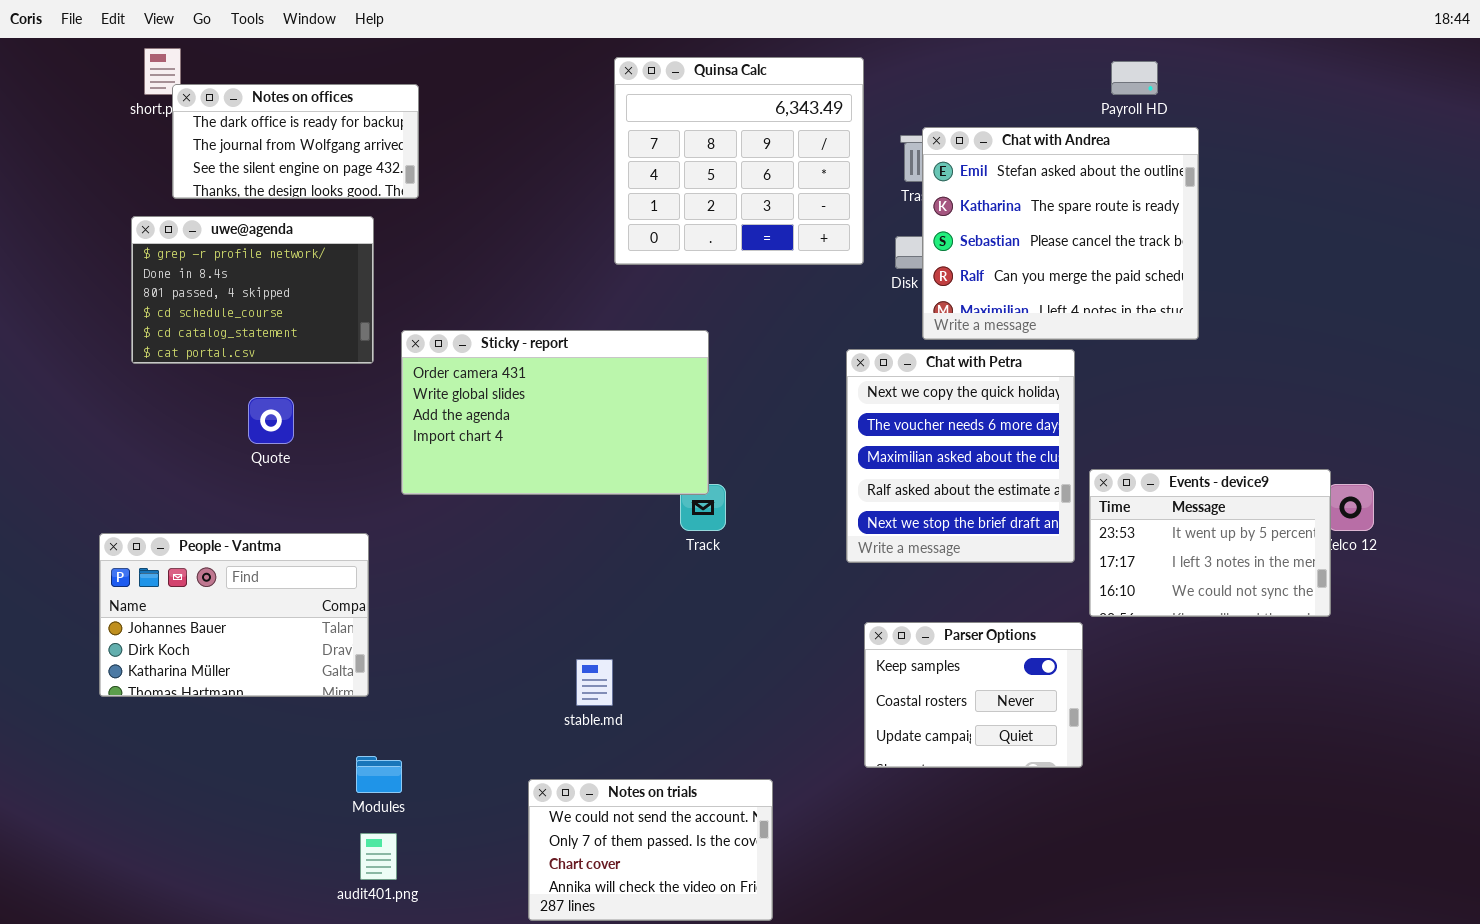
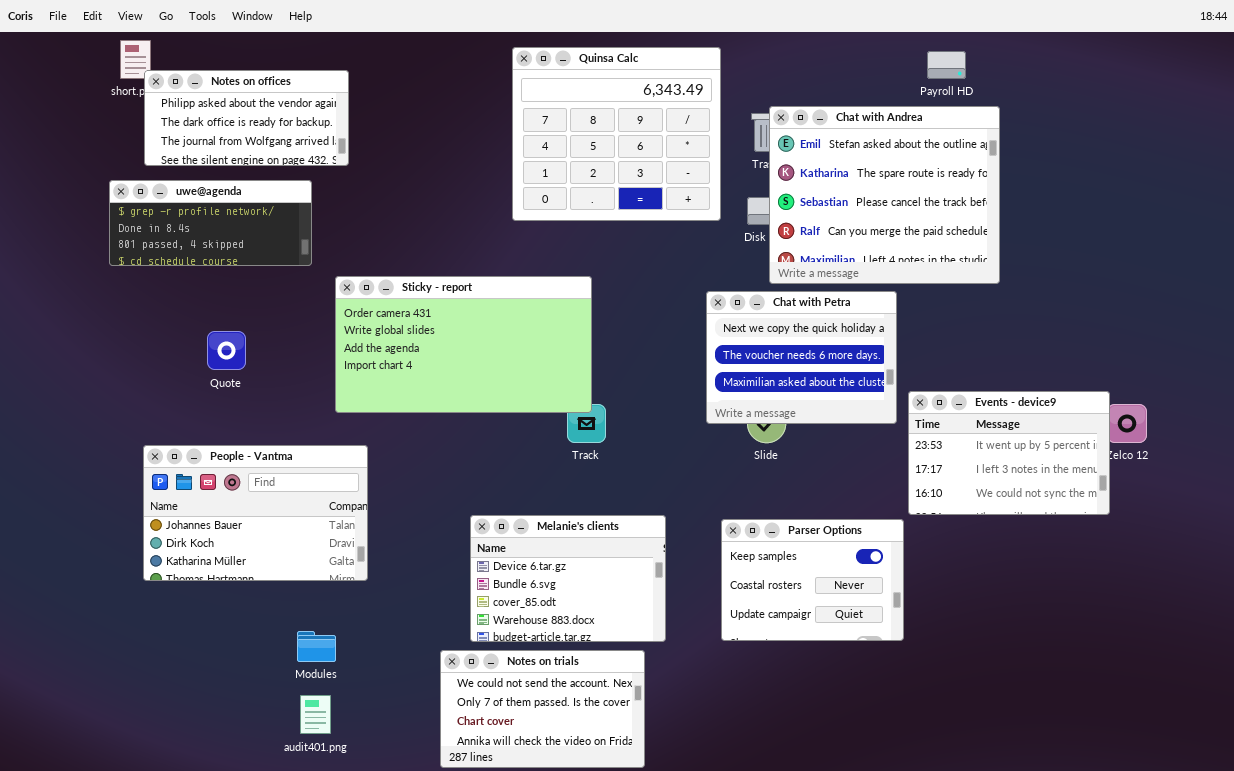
Notes on offices: [172,84,419,199] -> [144,70,349,166], scrolled up 1 row
uwe@agenda: [131,216,374,364] -> [109,180,312,266], resized
Chat with Petra: [846,349,1075,563] -> [706,291,897,424], resized
People - Vantma: [99,533,369,697] -> [143,445,368,581], moved
Melanie's clients: none -> [470,515,666,642], opened

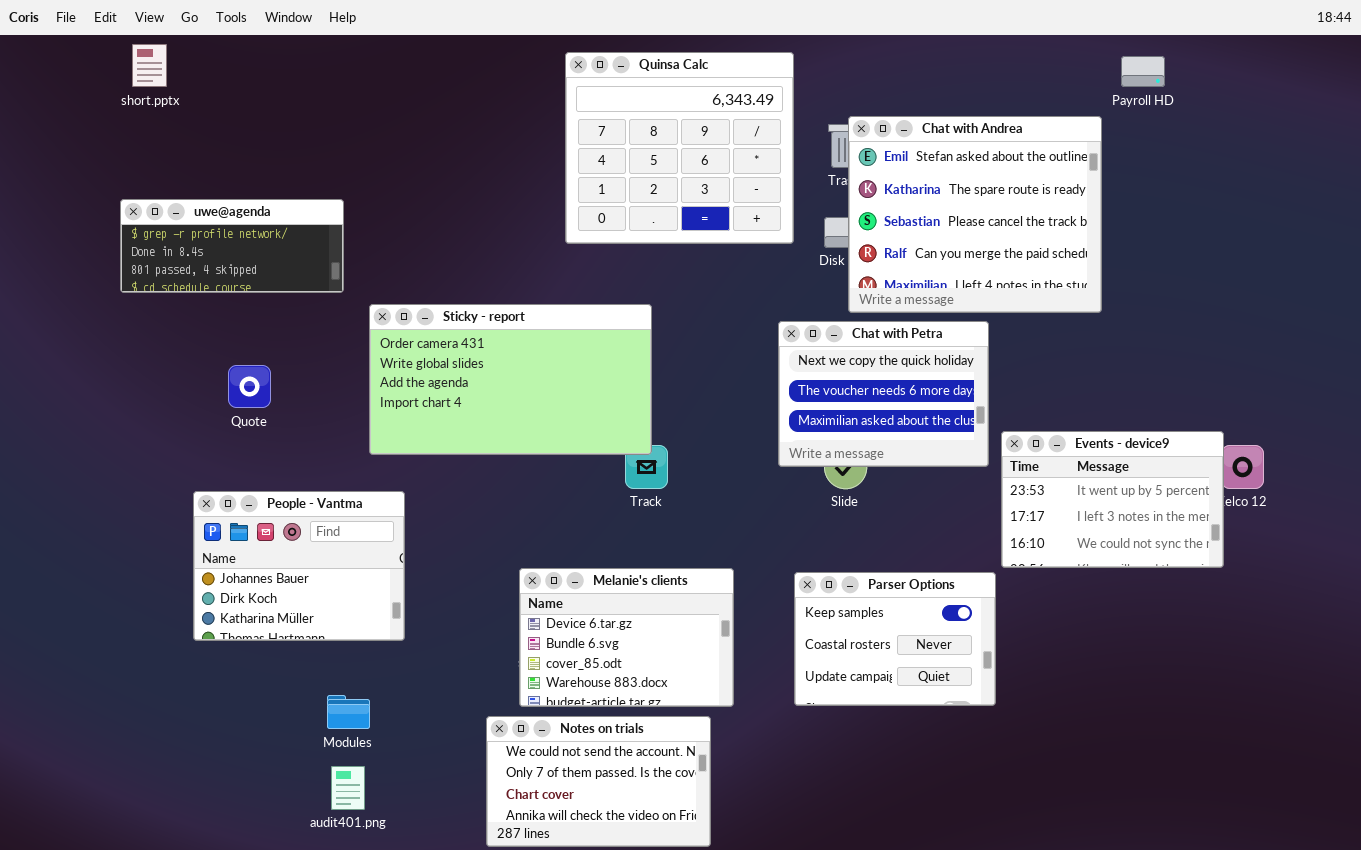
Payroll HD: [927,51,966,79] -> [1121,56,1165,87], moved
Notes on offices: [144,70,349,166] -> none, closed
People - Vantma: [143,445,368,581] -> [193,491,405,641], resized

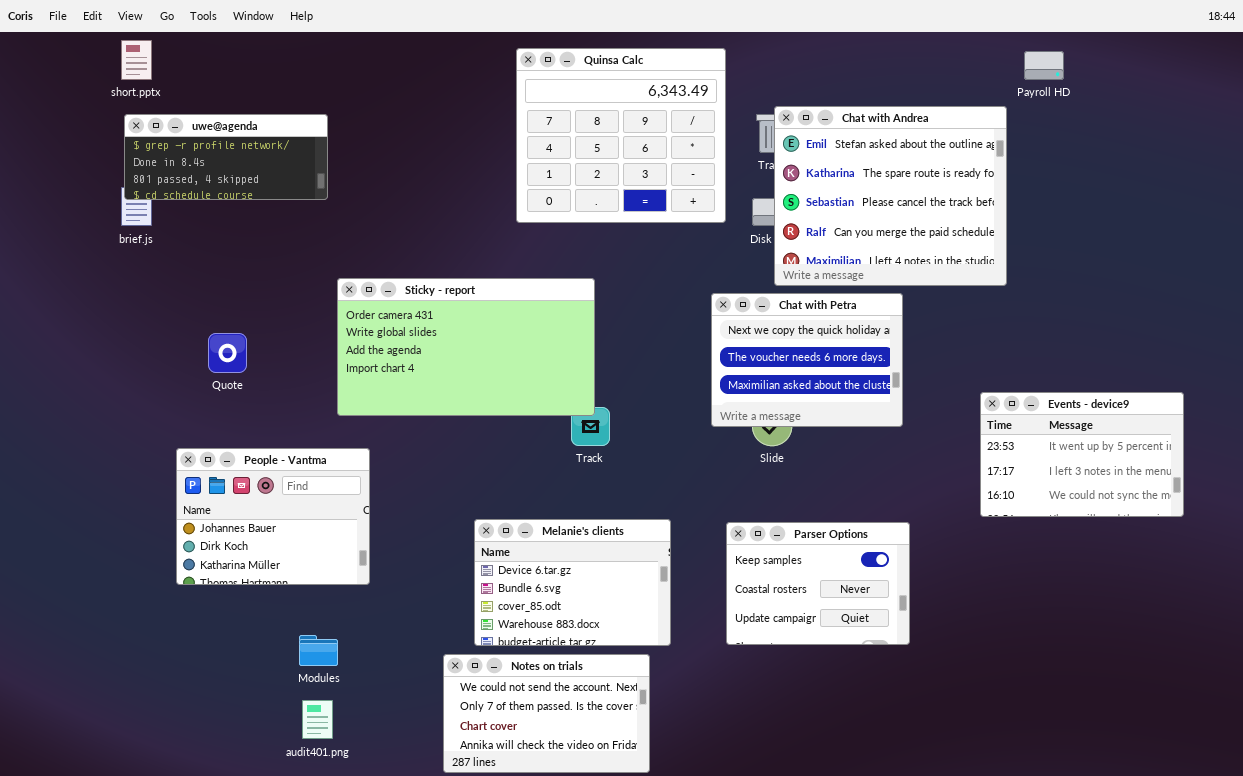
uwe@agenda: [120,199,344,293] -> [124,114,328,200], moved
Events - device9: [1001,431,1224,568] -> [980,392,1184,517], moved

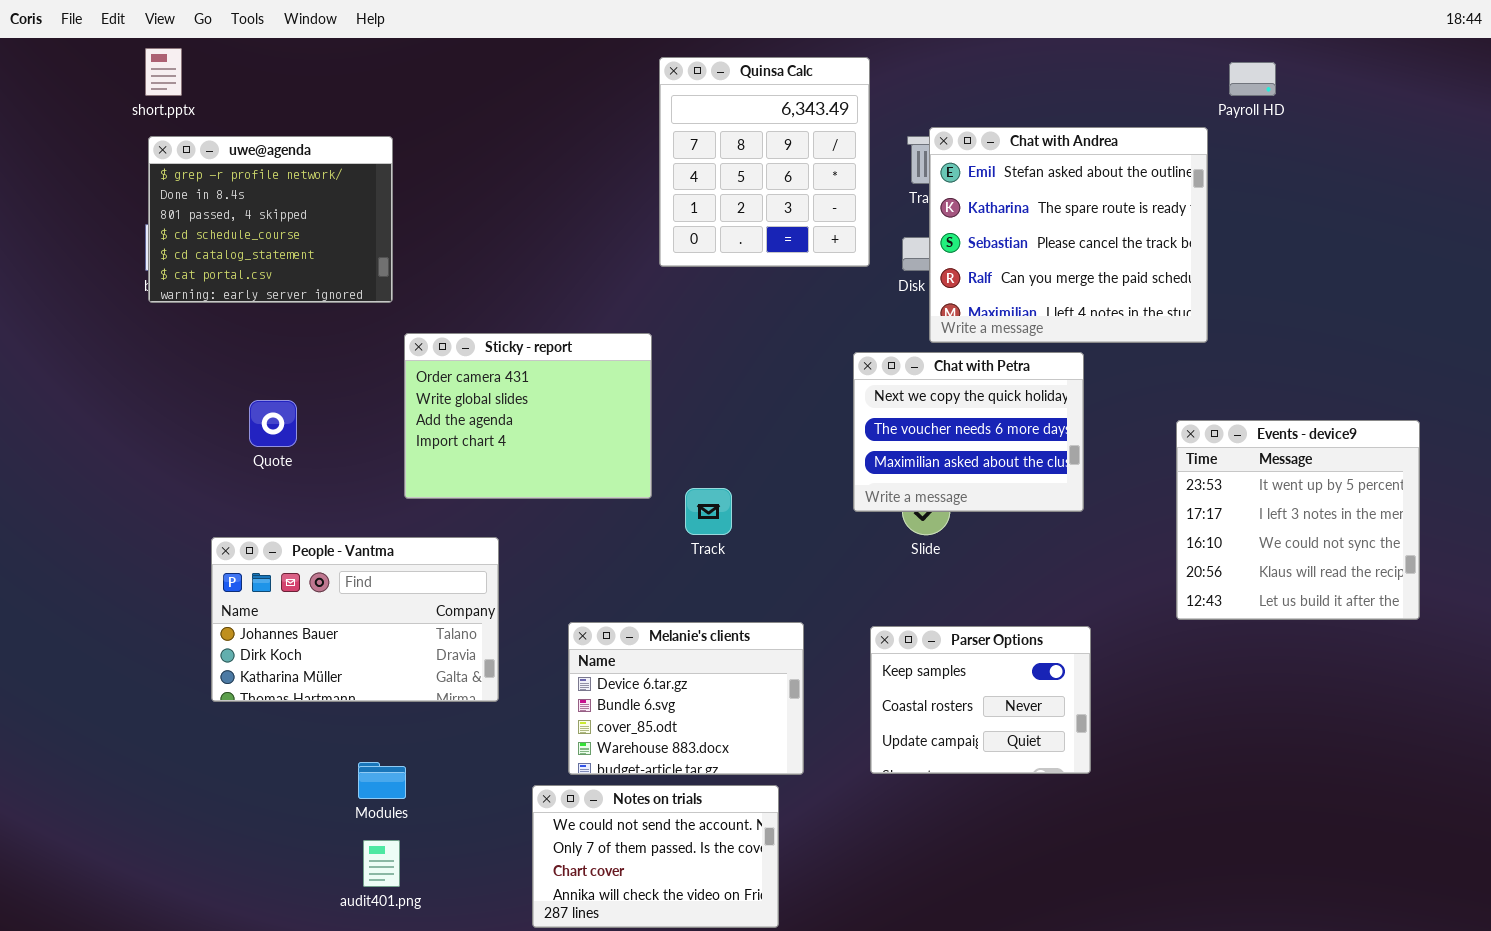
Quinsa Calc: [516,48,726,223] -> [659,57,870,267], resized
uwe@agenda: [124,114,328,200] -> [148,136,393,303], resized
Sticky - report: [337,278,595,416] -> [404,333,652,499], resized
Events - device9: [980,392,1184,517] -> [1176,420,1420,620], resized
People - Vantma: [176,448,370,585] -> [211,537,499,702], resized

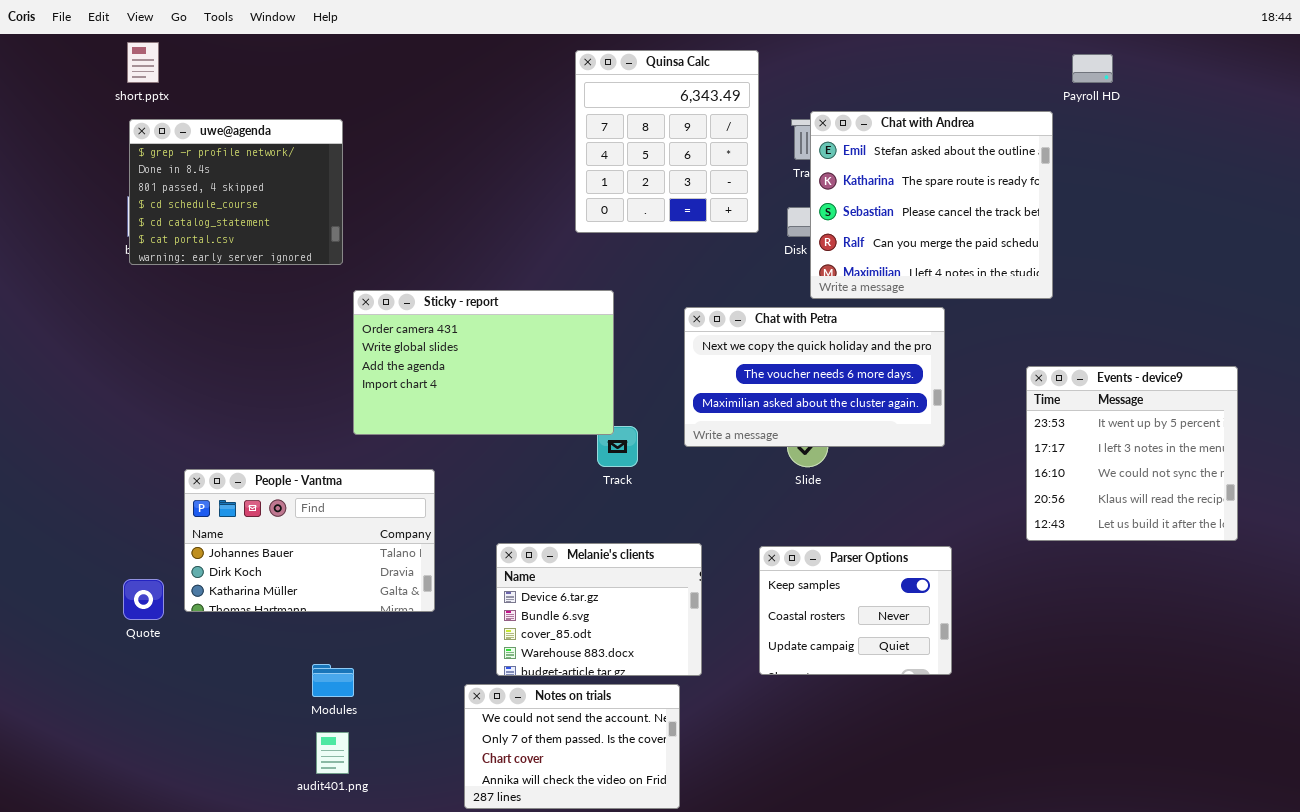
Sticky - report: [404,333,652,499] -> [353,290,614,435], resized
Chat with Petra: [853,352,1084,512] -> [684,307,945,447], resized
Quote: [249,400,297,447] -> [123,579,164,620], moved

